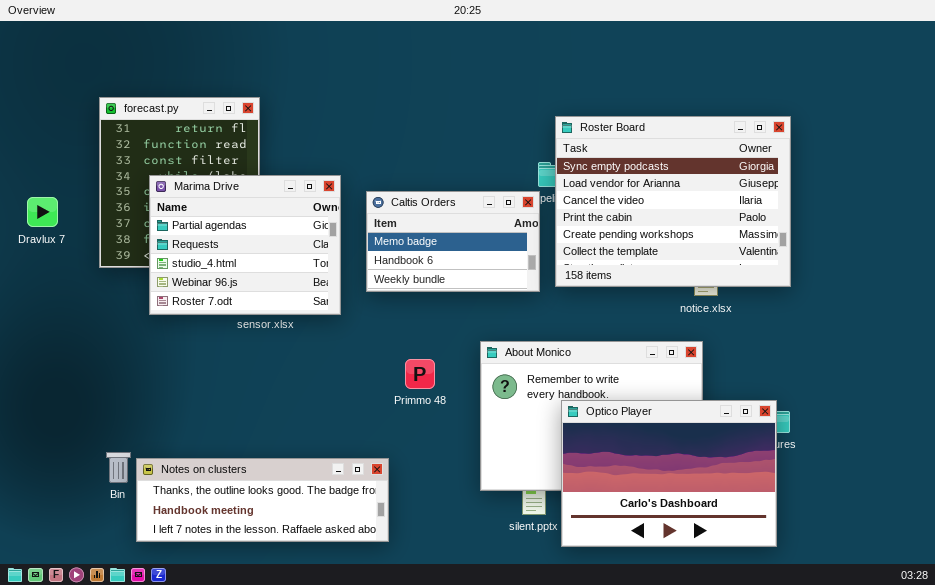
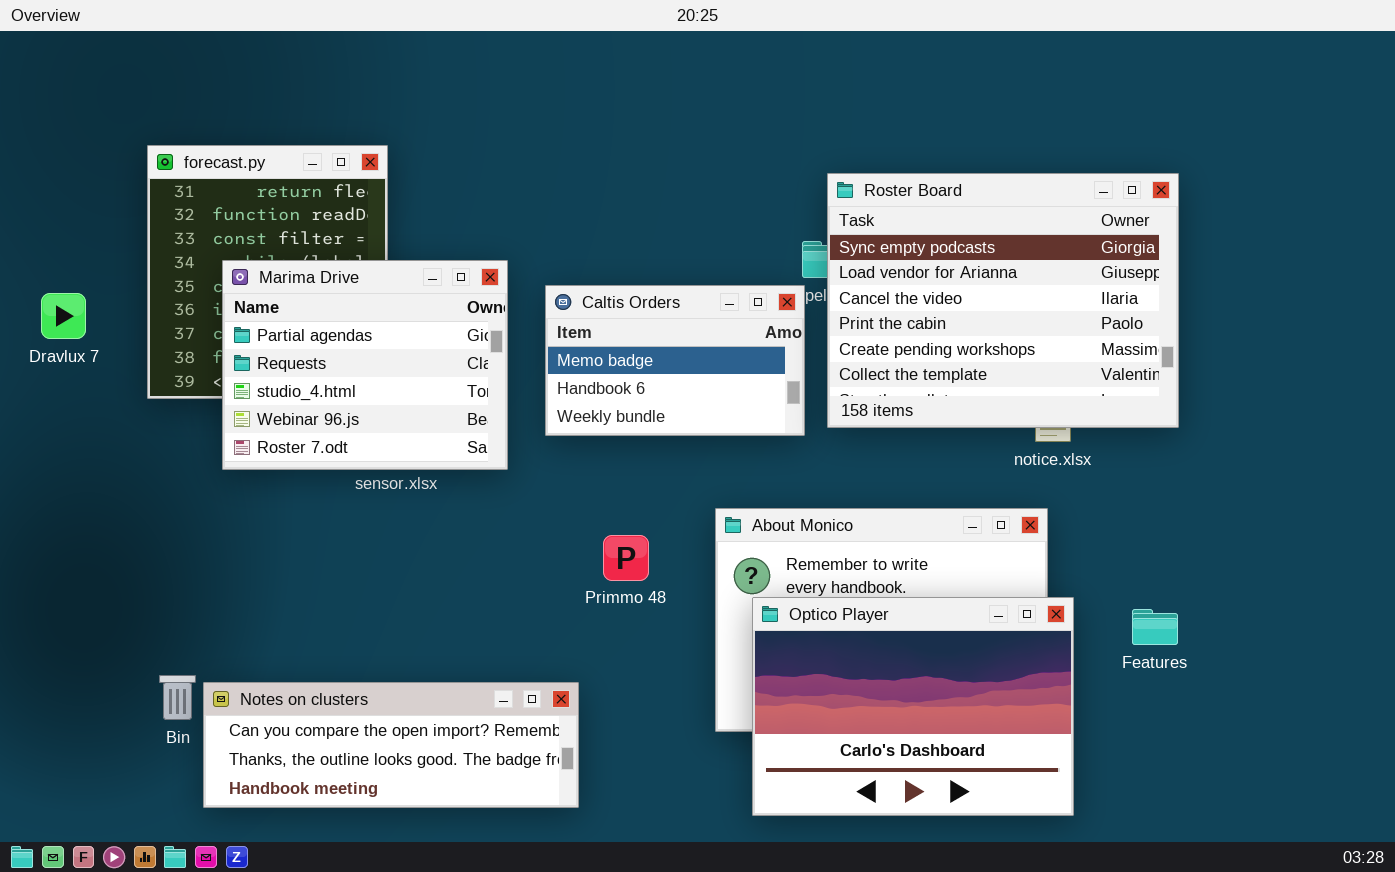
Optico Player: [561,400,777,547] -> [752,597,1074,816], moved
Notes on clusters: [136,458,389,542] -> [203,682,579,808], scrolled up 1 row

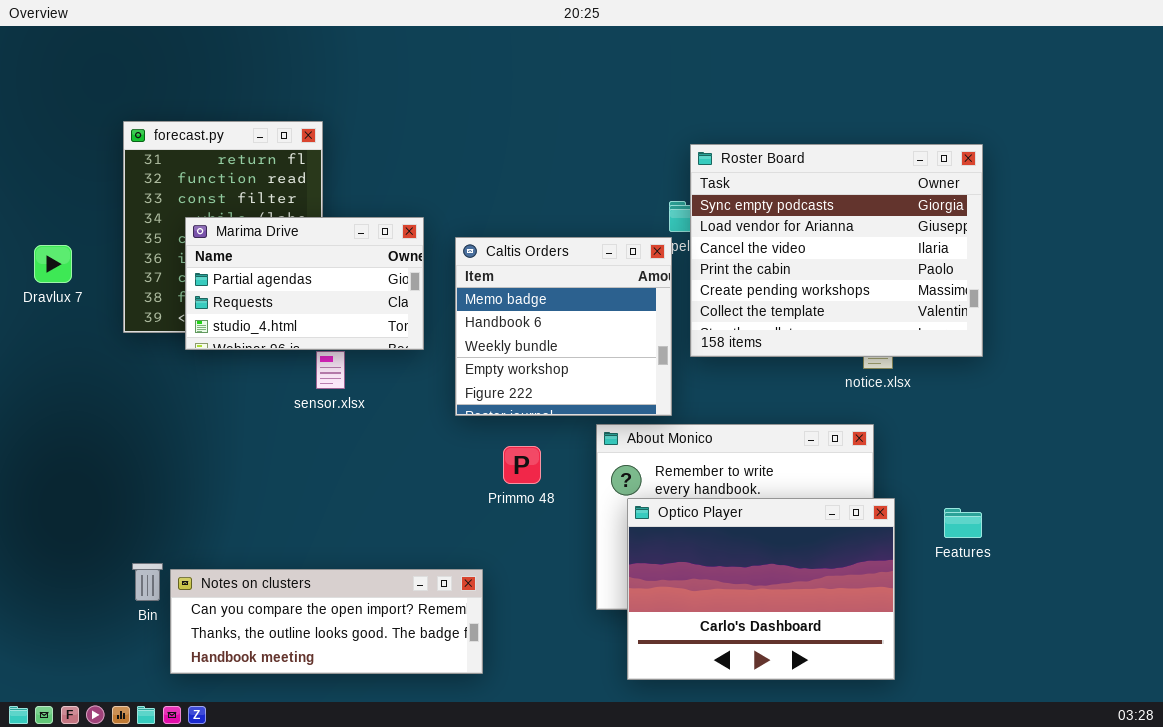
Marima Drive: [222,260,508,470] -> [185,217,424,350], resized
Caltis Orders: [545,285,805,436] -> [455,237,672,416], resized

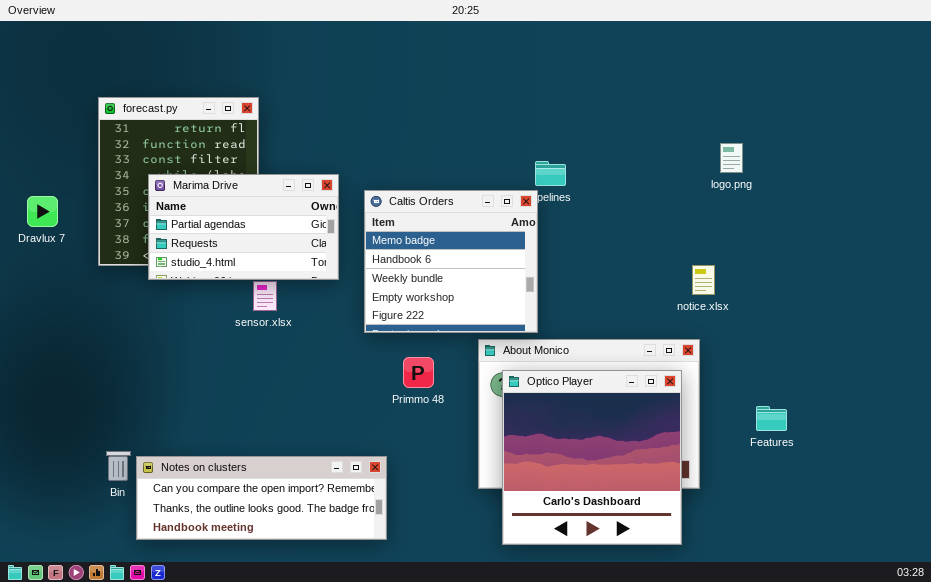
Roster Board: [690,144,983,357] -> none, closed
Optico Player: [627,498,895,680] -> [502,370,682,545], resized

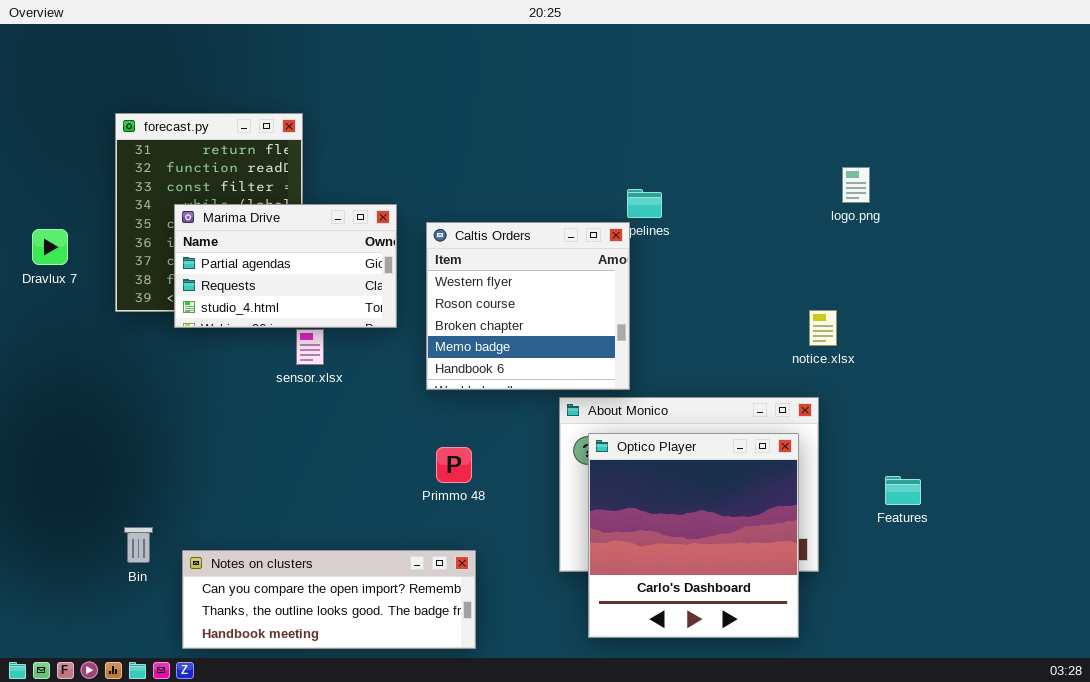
Caltis Orders: [364,190,538,333] -> [426,222,630,390], scrolled up 3 rows
Primmo 48: [403,357,434,388] -> [436,447,472,483], moved
Notes on clusters: [136,456,387,540] -> [182,550,476,649], moved

